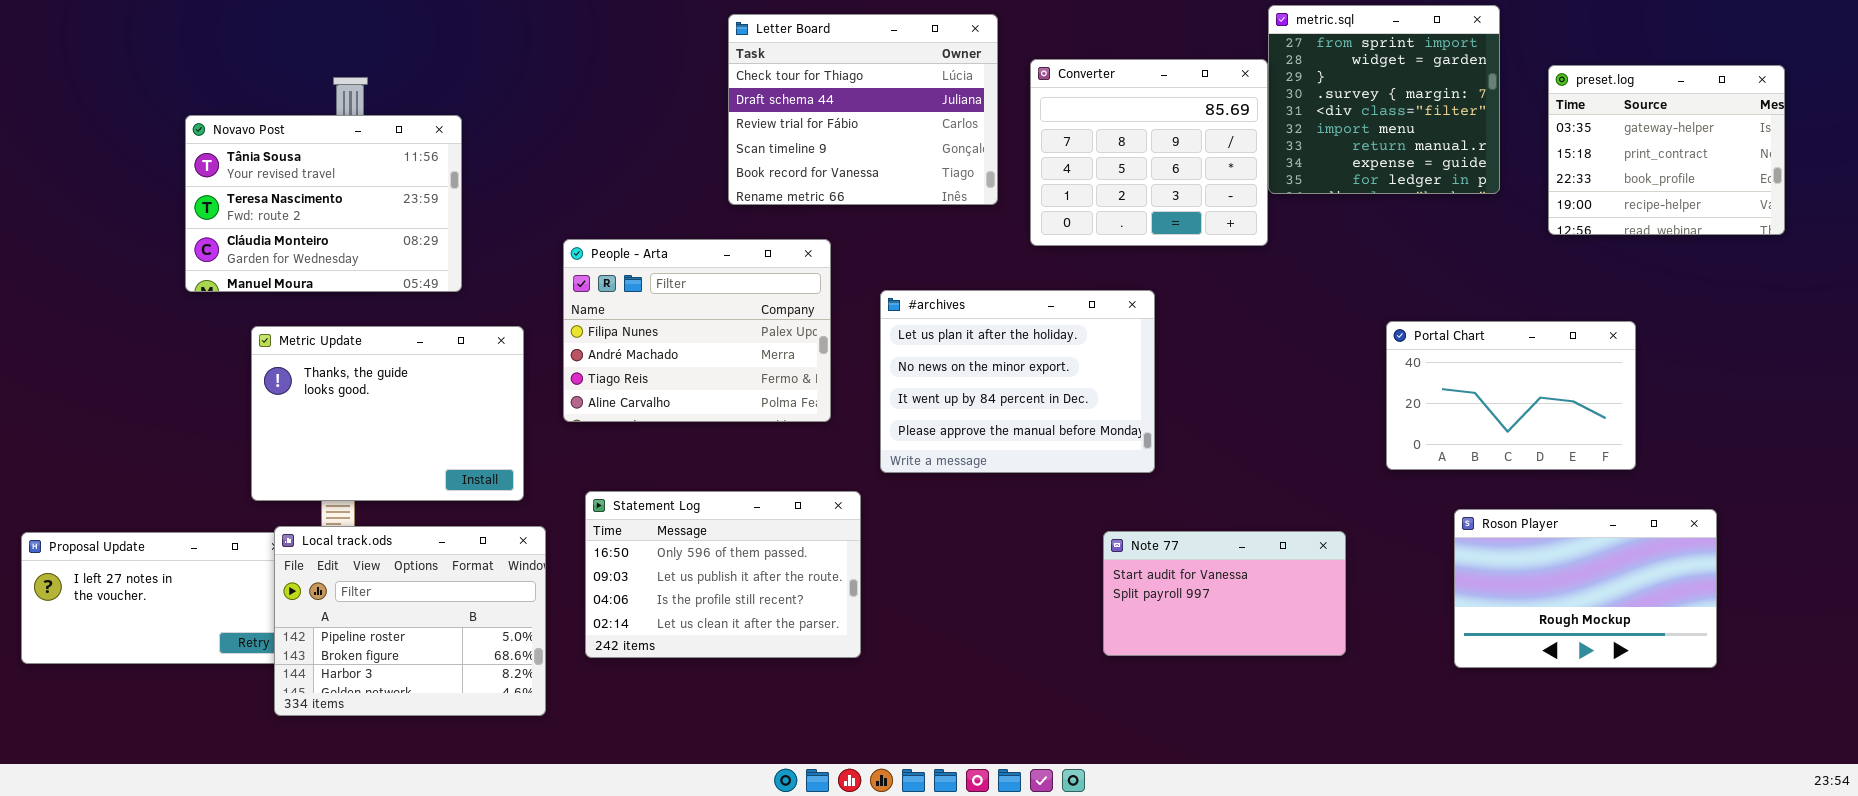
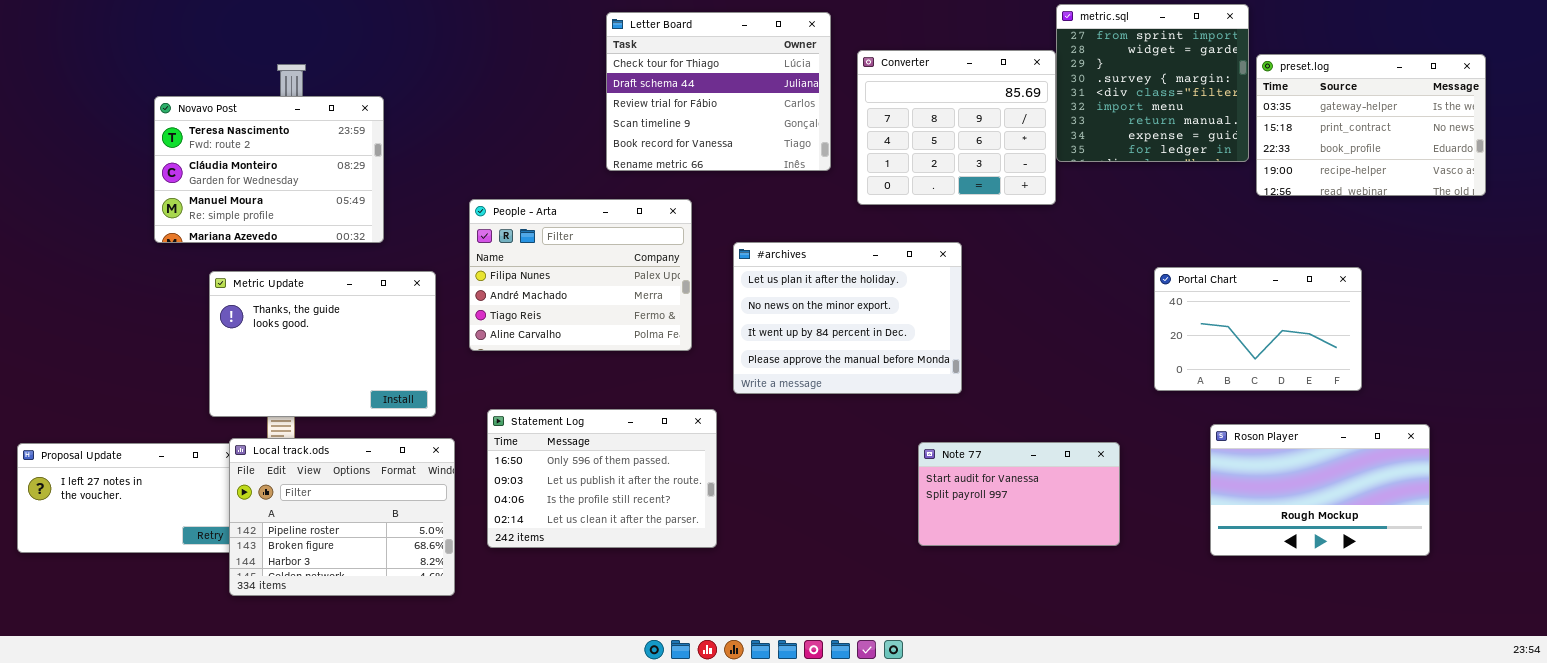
preset.log: [1548,65,1785,235] -> [1256,54,1486,196], resized
Novavo Post: [185,115,462,292] -> [154,96,384,243], scrolled down 1 row

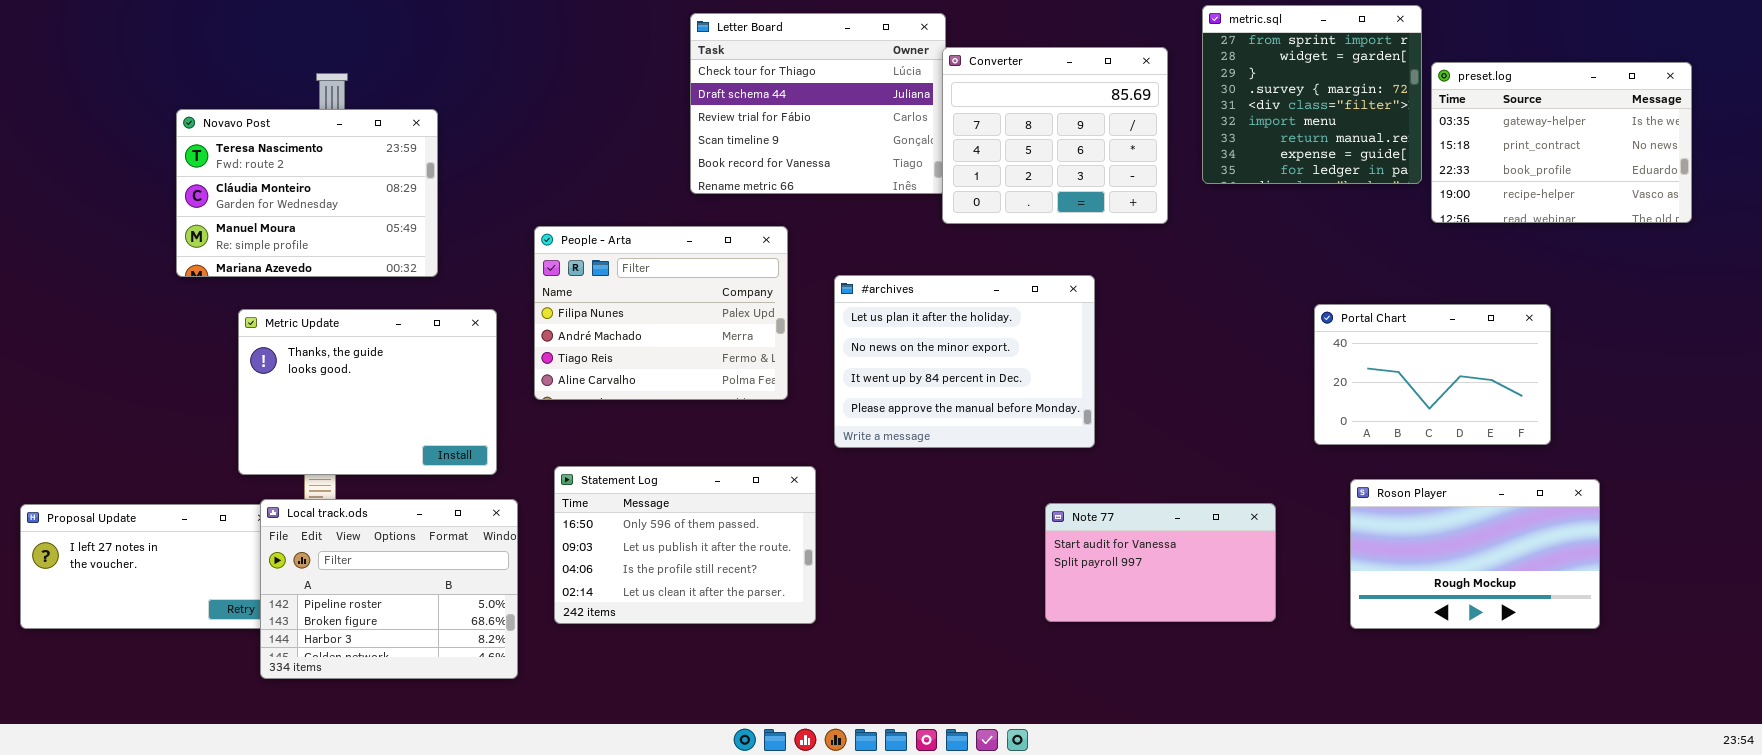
Converter: [857,50,1056,205] -> [942,47,1168,224], moved
Roson Player: [1210,424,1430,556] -> [1350,479,1600,629], moved

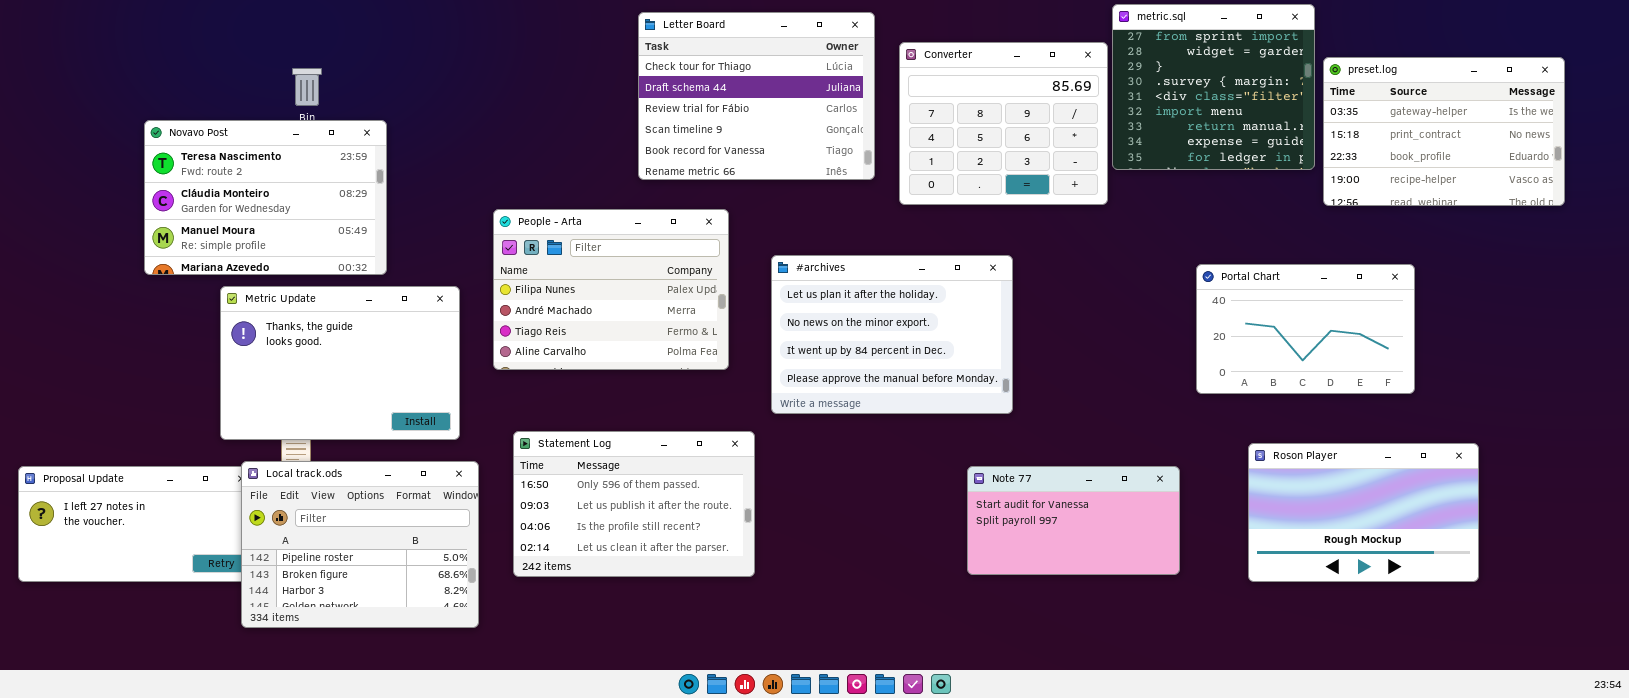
Converter: [942,47,1168,224] -> [899,42,1108,205], moved
Novavo Post: [176,109,438,277] -> [144,120,387,275], moved
Portal Chart: [1314,304,1551,445] -> [1196,264,1415,394], moved

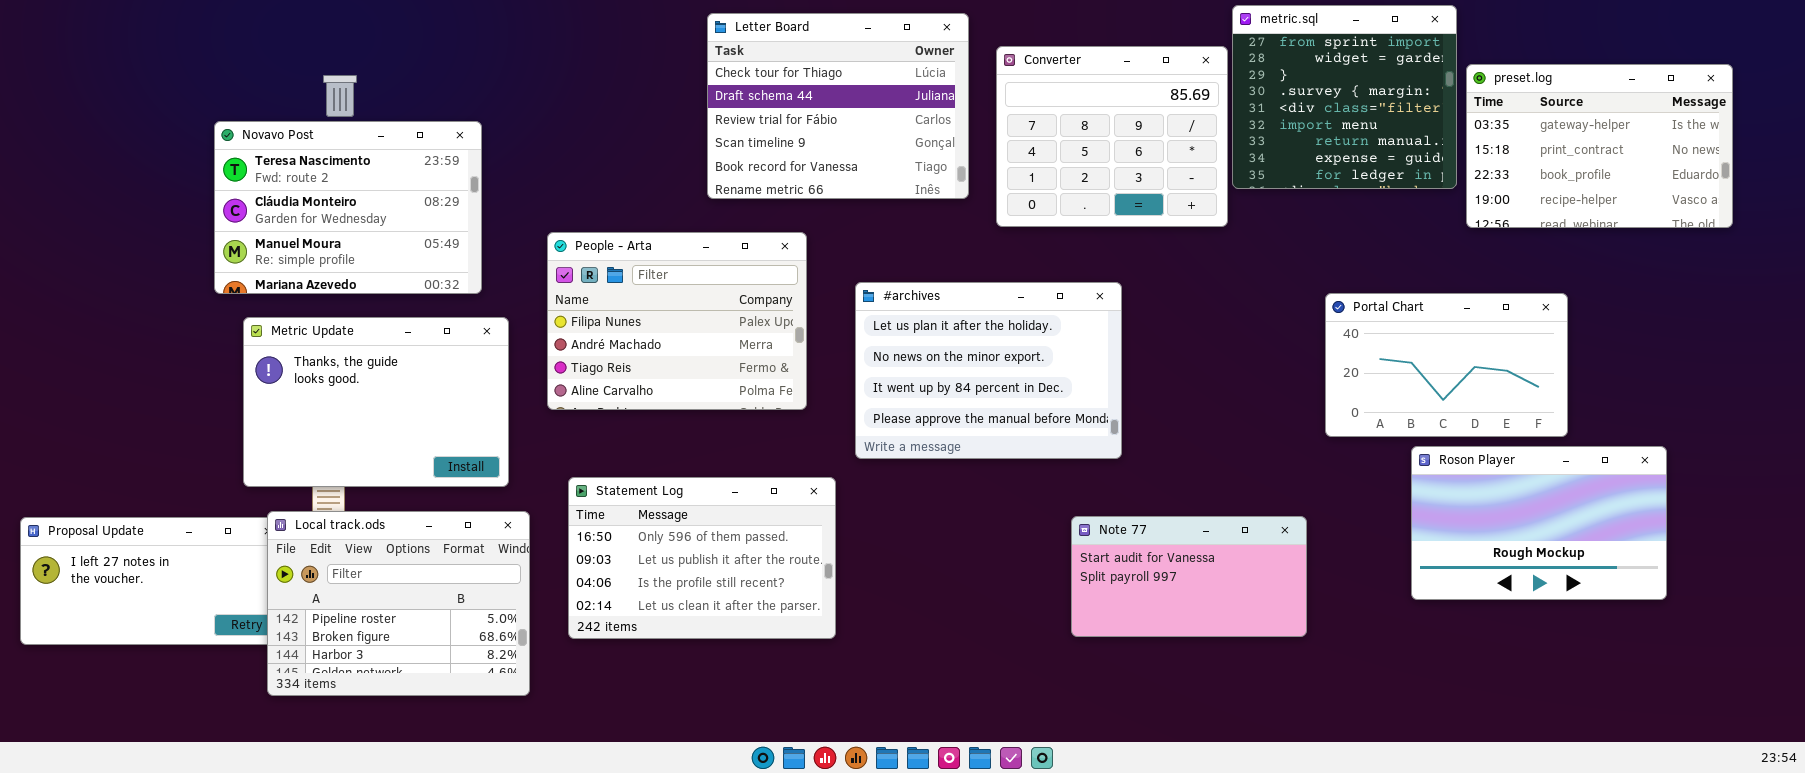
Novavo Post: [144,120,387,275] -> [214,121,482,294], moved
Roson Player: [1248,443,1479,582] -> [1411,446,1667,600], moved

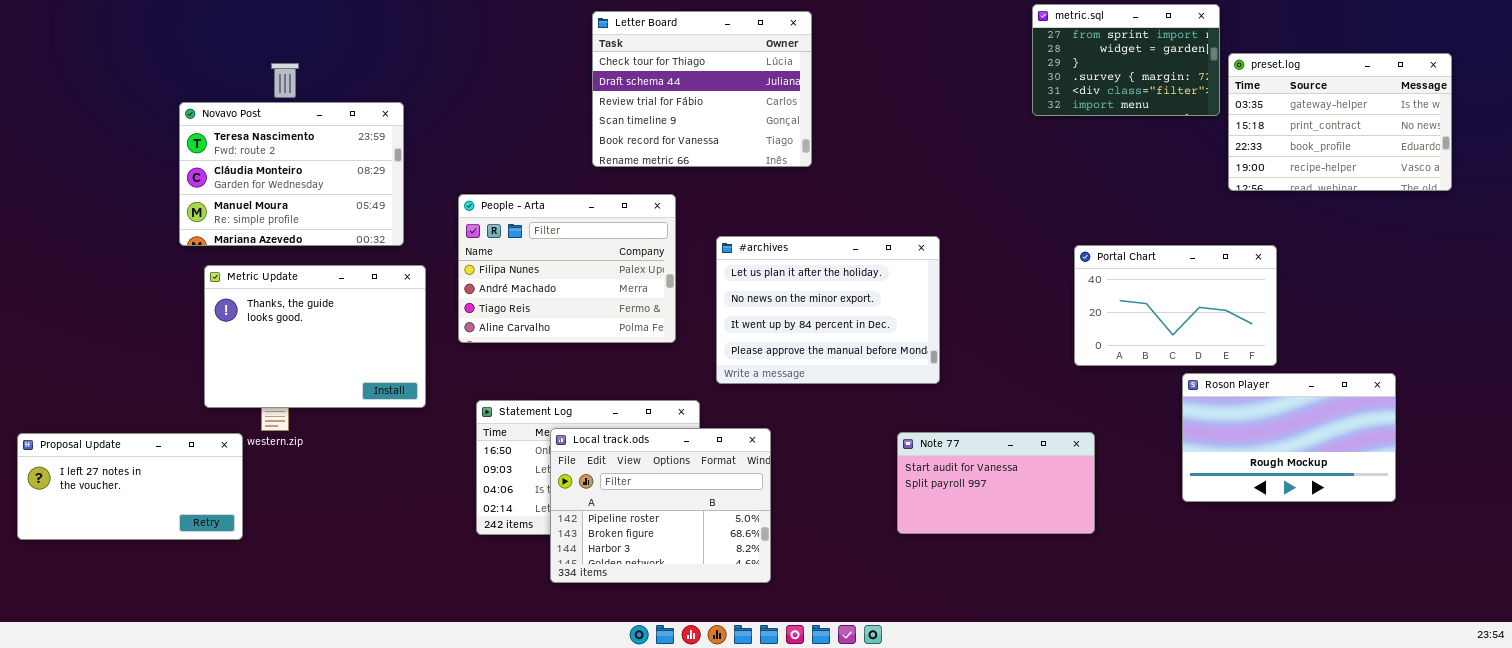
metric.sql: [1232,5,1457,189] -> [1032,4,1220,116], resized
Converter: [996,46,1228,227] -> none, closed
Portal Chart: [1325,293,1568,437] -> [1074,245,1277,366], moved
Local track.ods: [267,511,530,696] -> [550,428,771,583], moved

